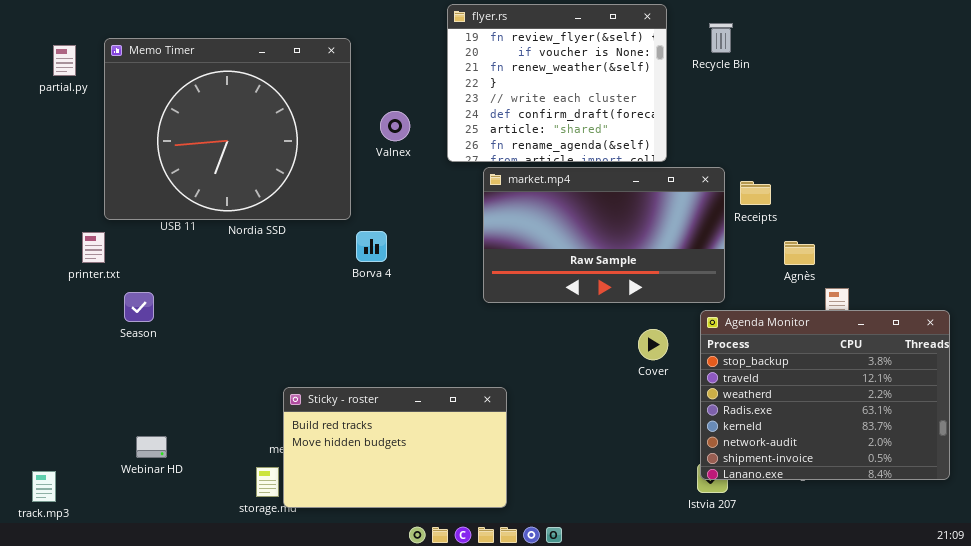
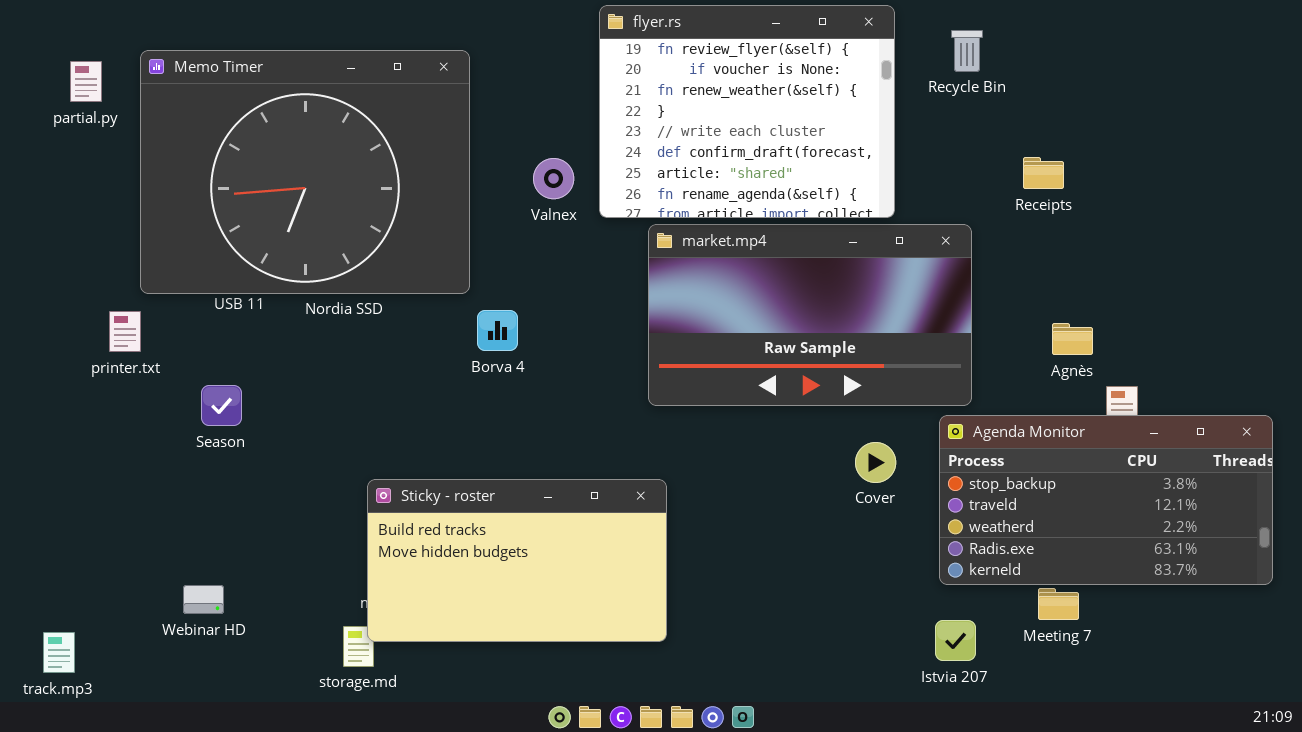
Valnex: [380,111,410,141] -> [533,158,574,199], moved
Receipts: [740,181,771,205] -> [1023,157,1064,189], moved
Season: [124,292,154,322] -> [201,385,242,426], moved
Agenda Monitor: [700,310,950,480] -> [939,415,1273,585], resized
Sticky - roster: [283,387,507,508] -> [367,479,667,642], moved

